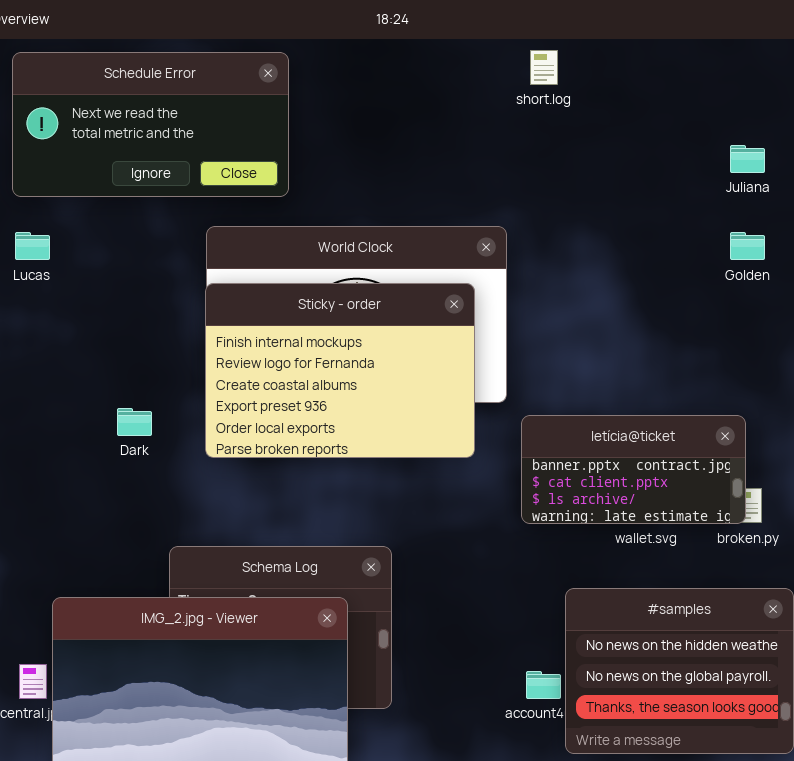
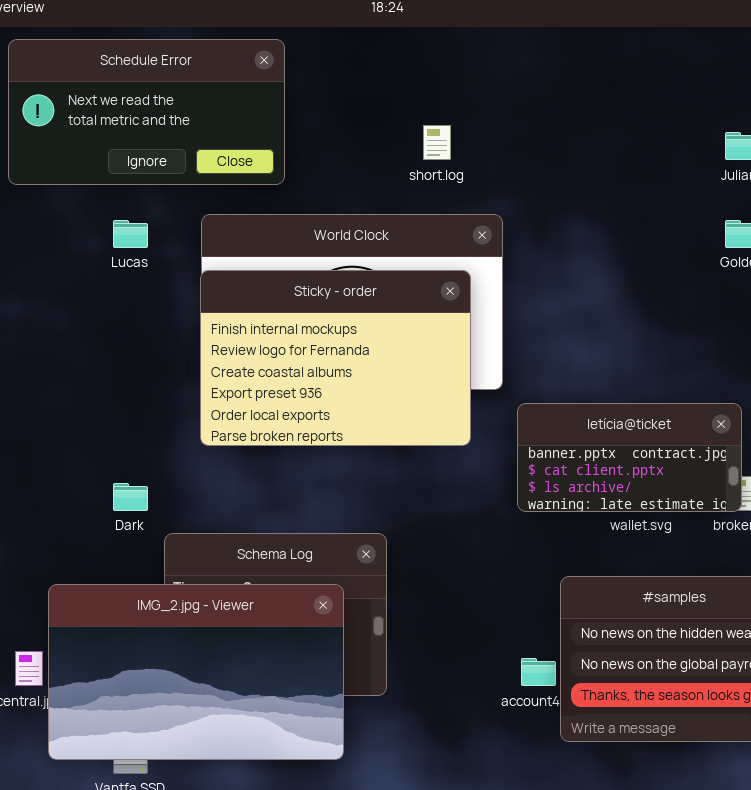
short.log: [530,50,558,85] -> [423,125,451,160], moved
Lucas: [15,232,50,260] -> [113,220,148,248], moved
Dark: [117,408,152,436] -> [113,483,148,511], moved

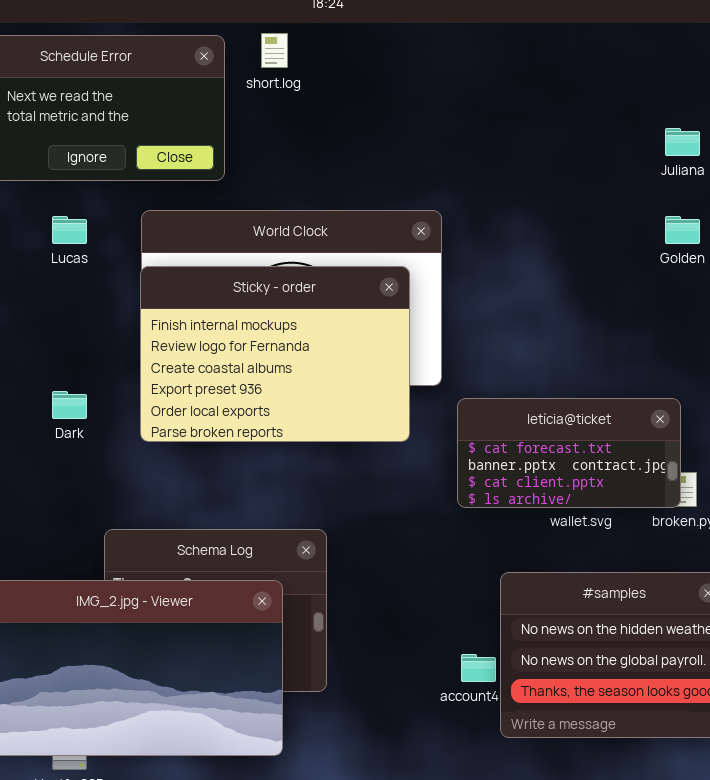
short.log: [423,125,451,160] -> [261,33,288,68], moved
letícia@ticket: [517,403,742,512] -> [457,398,681,508], scrolled up 1 row
Dark: [113,483,148,511] -> [52,391,87,419], moved

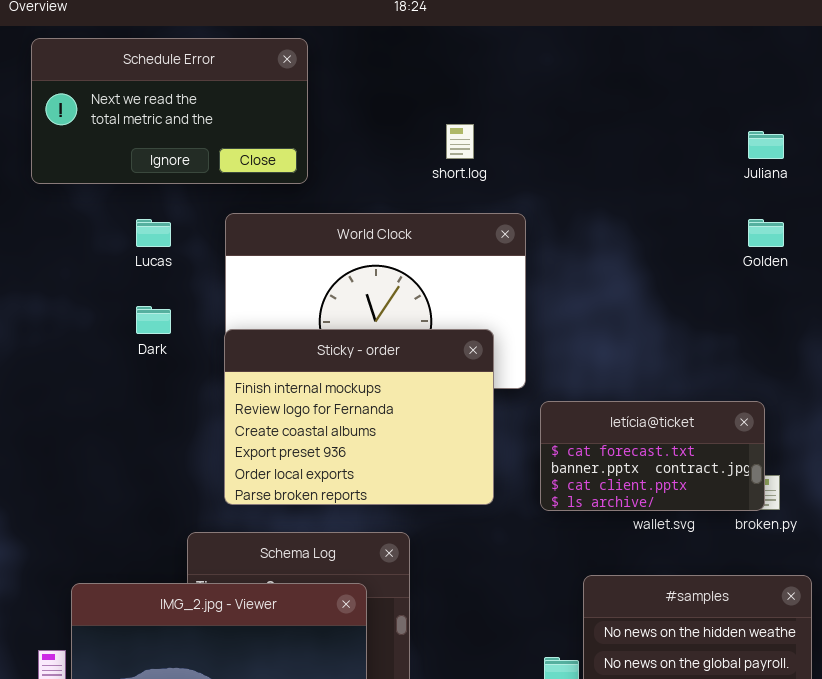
short.log: [261,33,288,68] -> [446,124,474,159], moved
Sticky - order: [140,266,410,442] -> [224,329,494,505], moved
Dark: [52,391,87,419] -> [136,306,171,334], moved

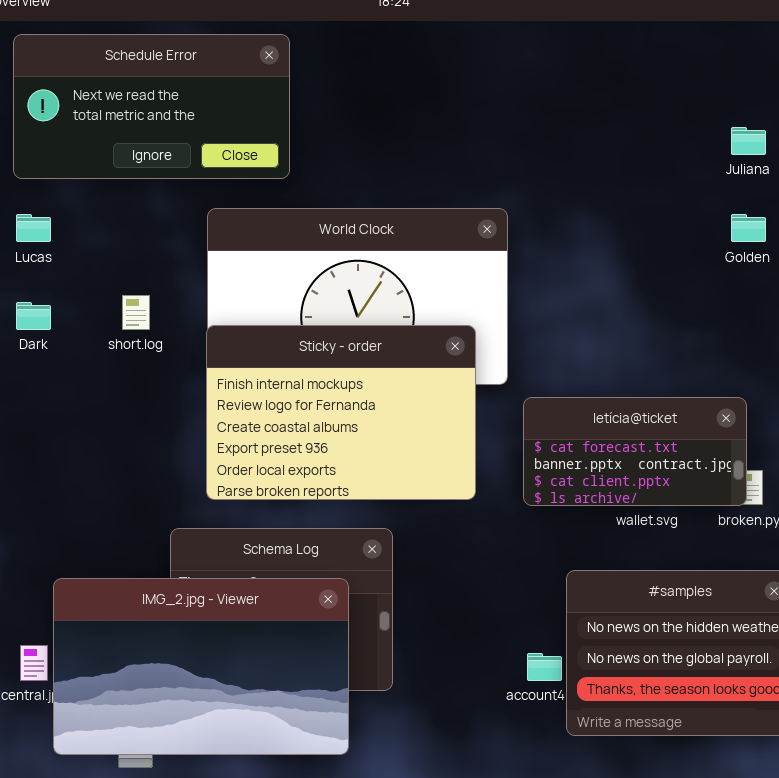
short.log: [446,124,474,159] -> [122,295,150,330], moved
Lucas: [136,219,171,247] -> [16,214,51,242], moved
Dark: [136,306,171,334] -> [16,302,51,330], moved

